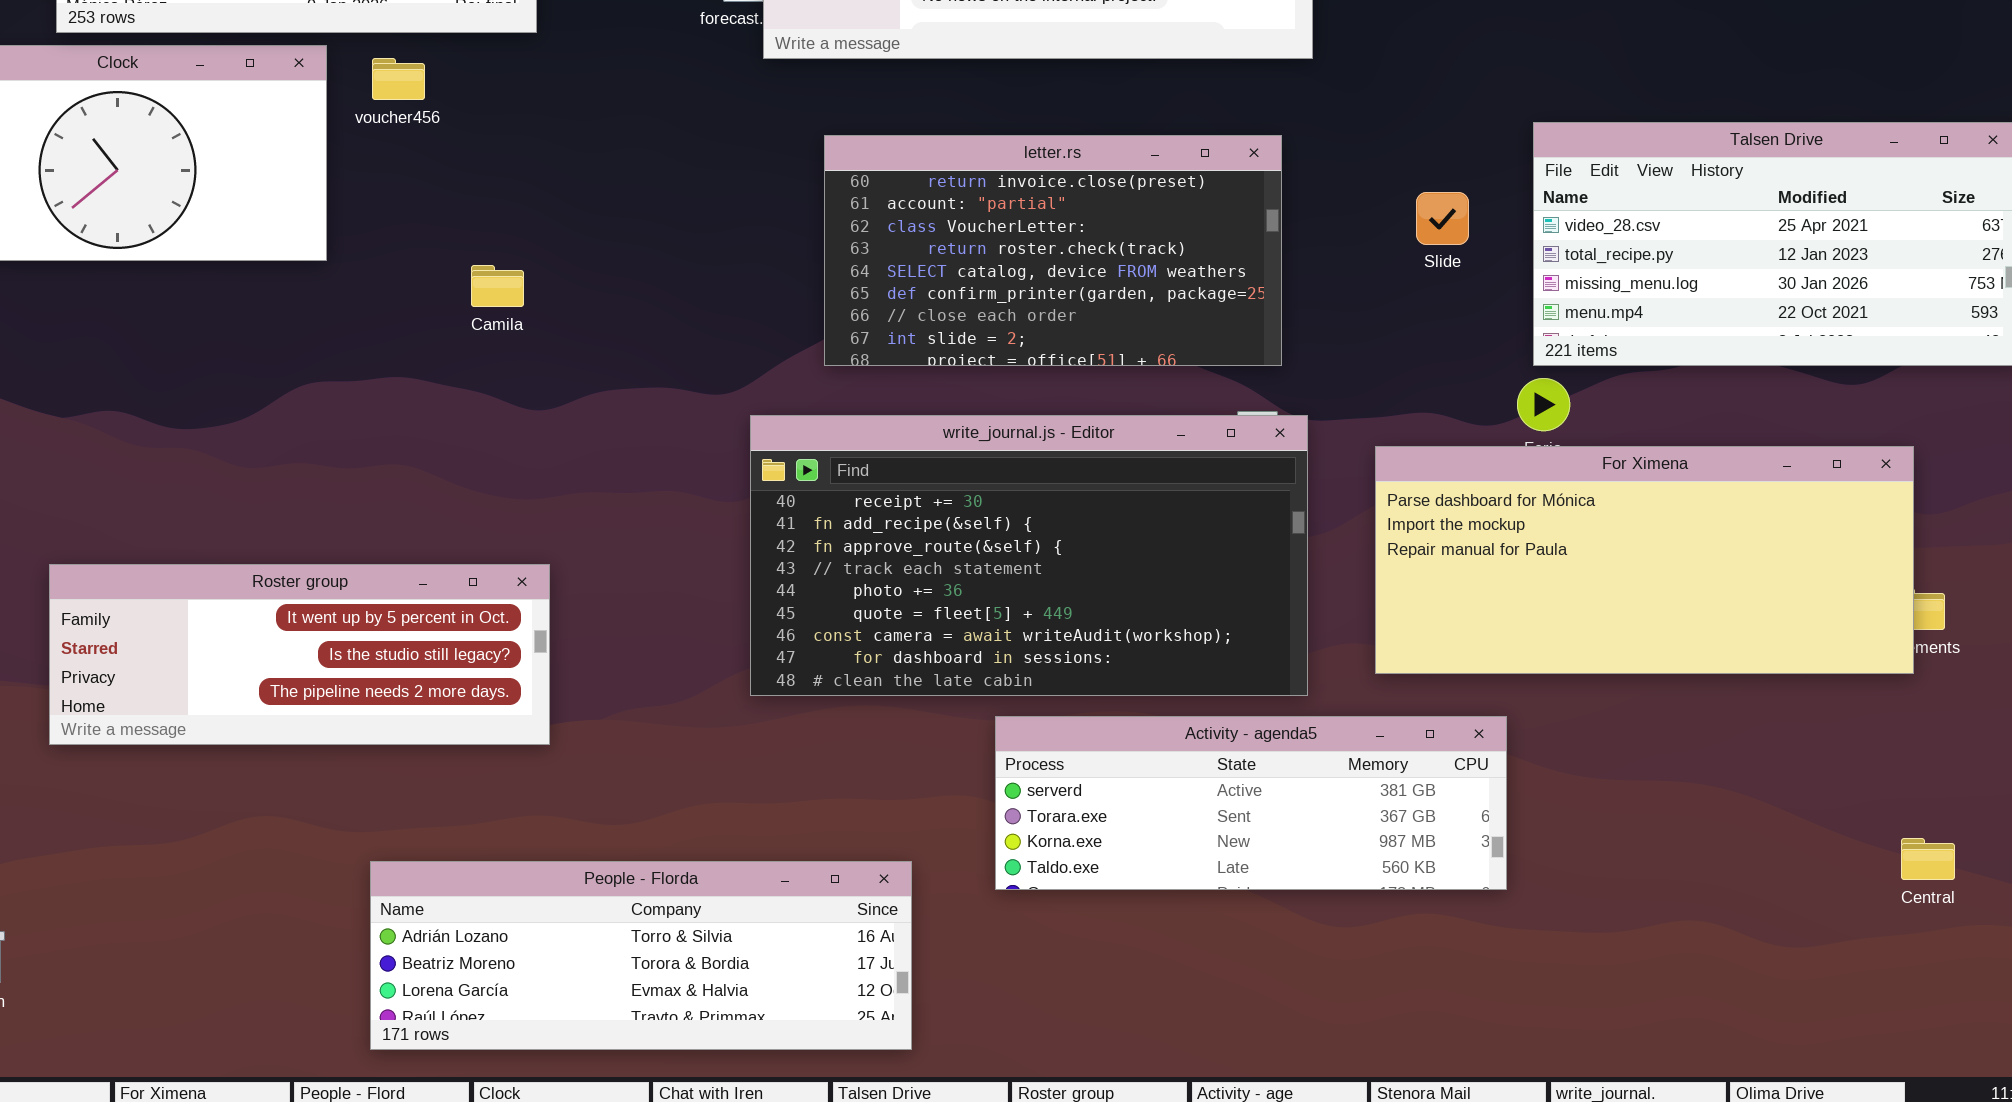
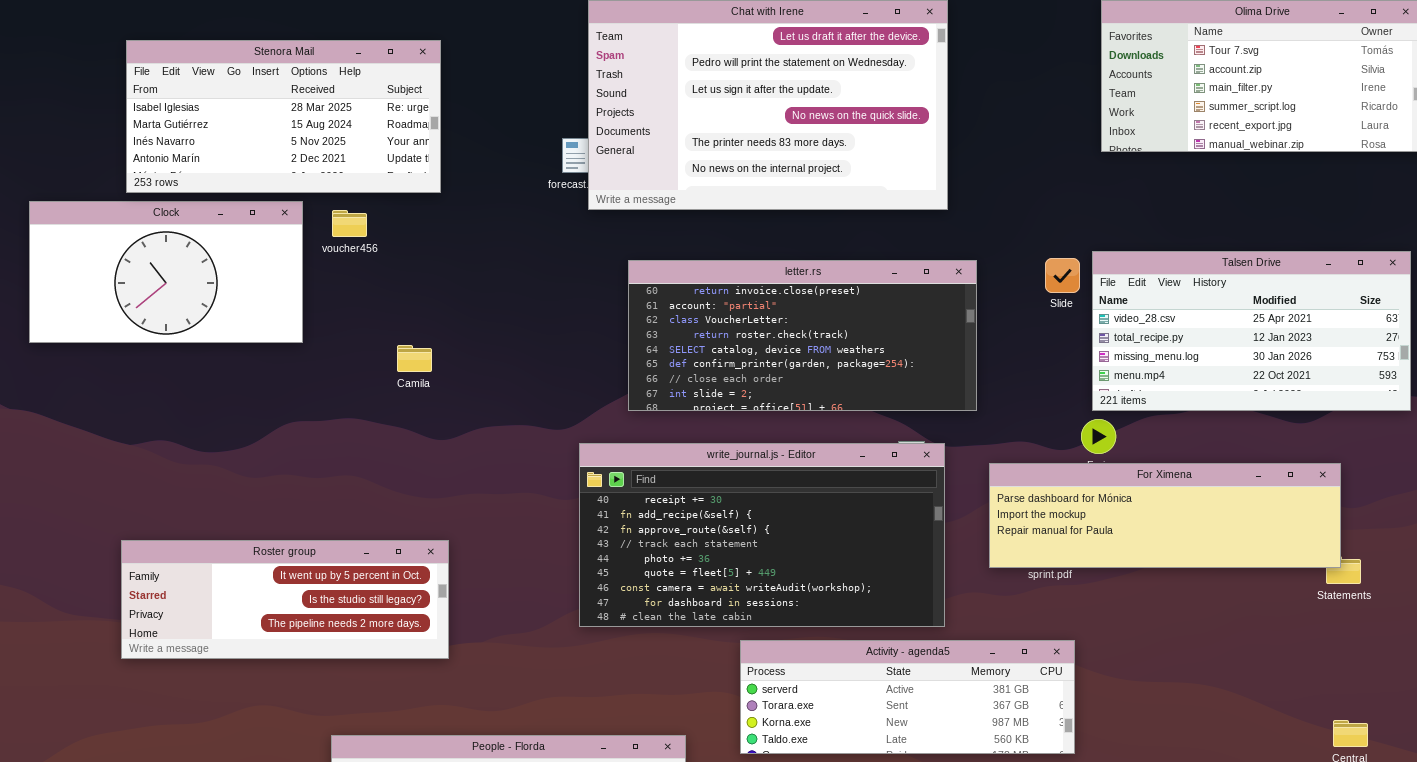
letter.rs: [824,135,1282,366] -> [628,260,977,411], resized
Slide: [1416,192,1469,245] -> [1045,258,1080,293], moved
For Ximena: [1375,446,1914,674] -> [989,463,1341,568], resized

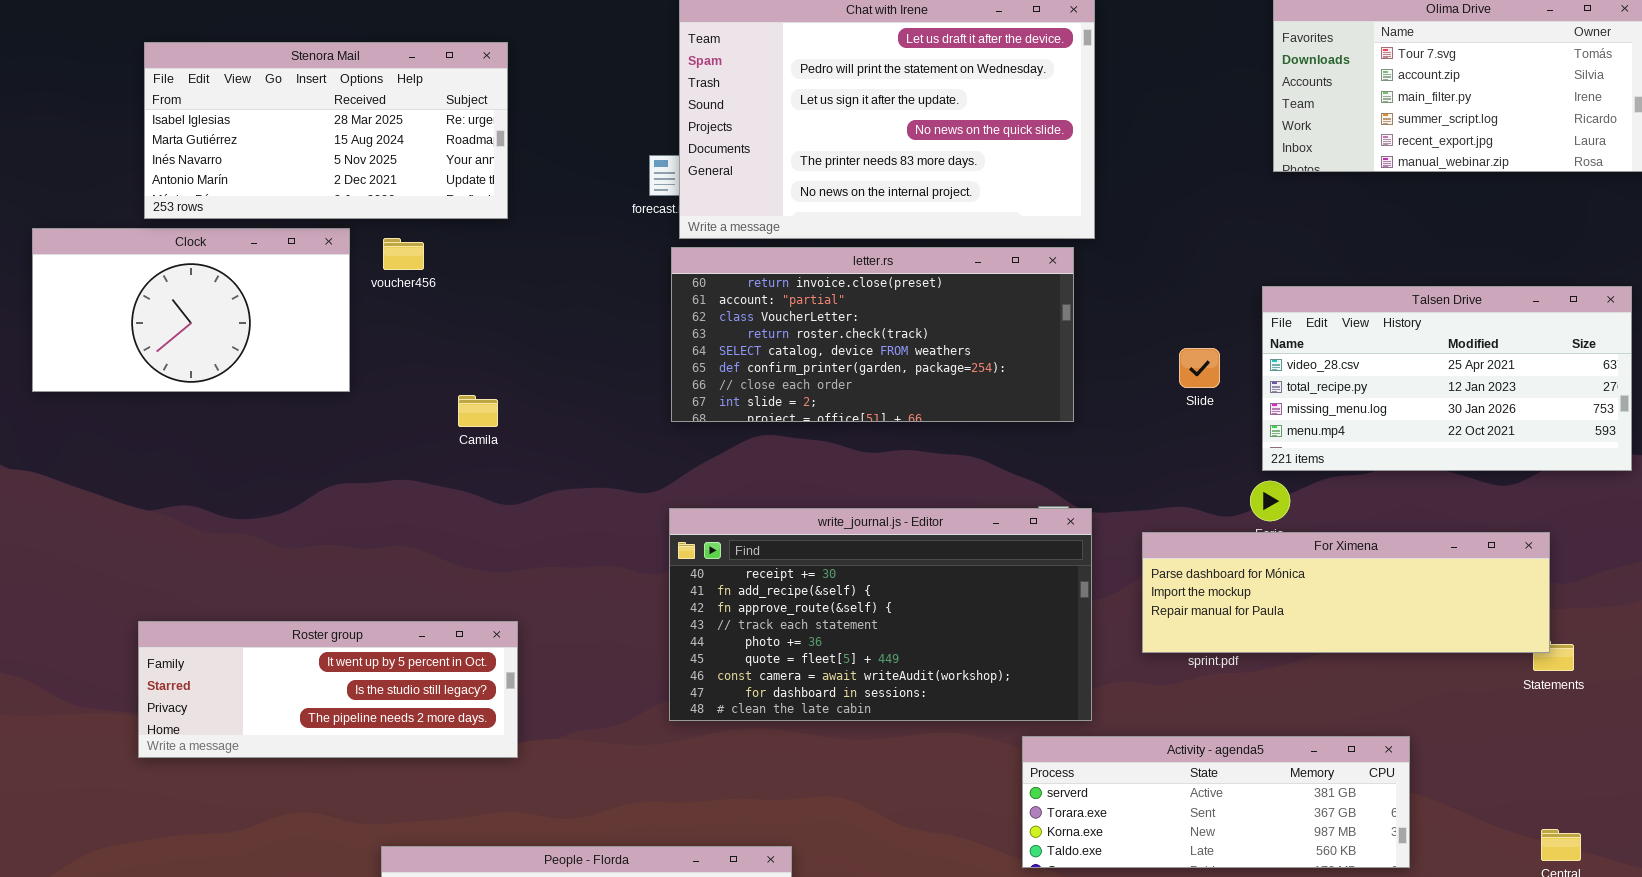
Slide: [1045,258,1080,293] -> [1179,348,1220,388], moved
letter.rs: [628,260,977,411] -> [671,247,1074,422], moved
Activity - agenda5: [740,640,1075,754] -> [1022,736,1410,868], moved

